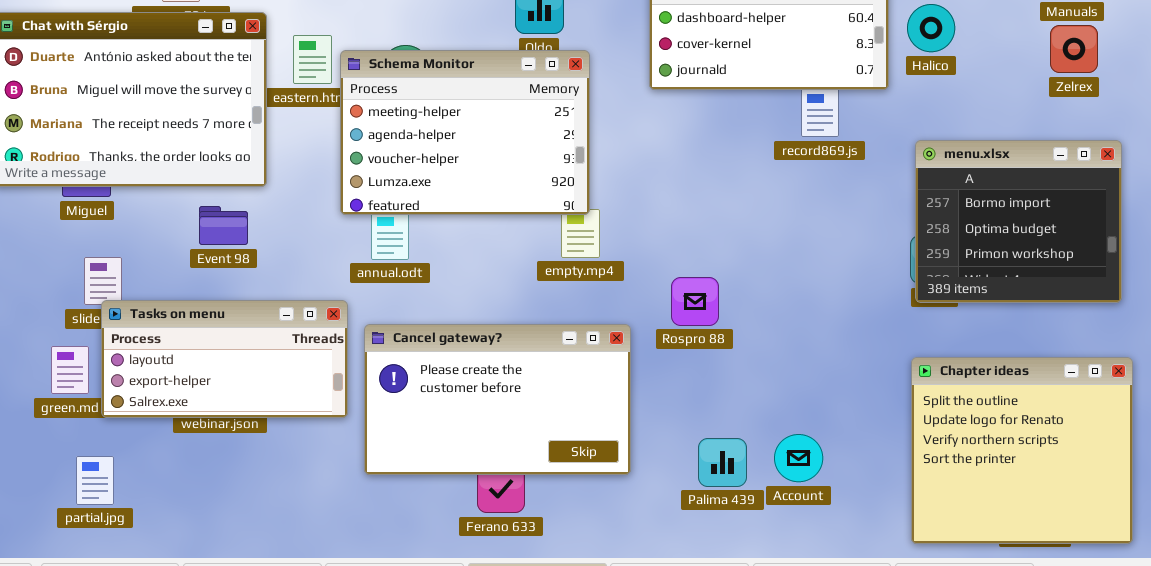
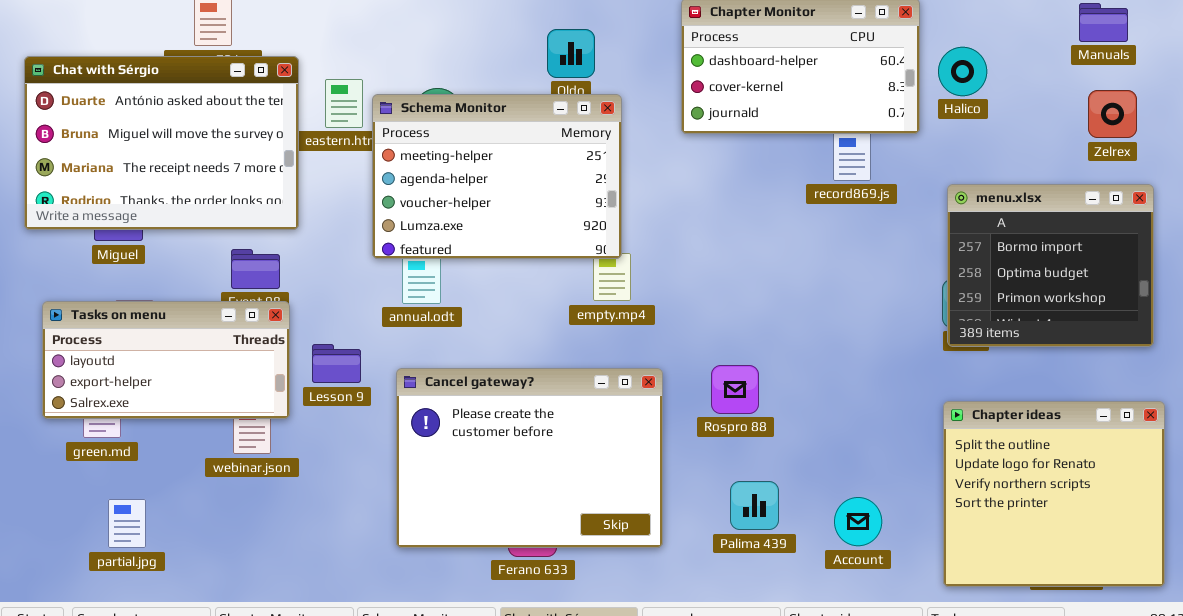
Zelrex: [1050,25,1098,73] -> [1088,90,1137,138], moved
Rospro 88: [671,277,719,326] -> [711,365,759,414], moved
Tasks on menu: [101,300,348,418] -> [42,301,290,419], moved
Cancel gateway?: [364,324,631,475] -> [396,368,663,548], resized
Account: [774,434,823,482] -> [834,497,882,546], moved

